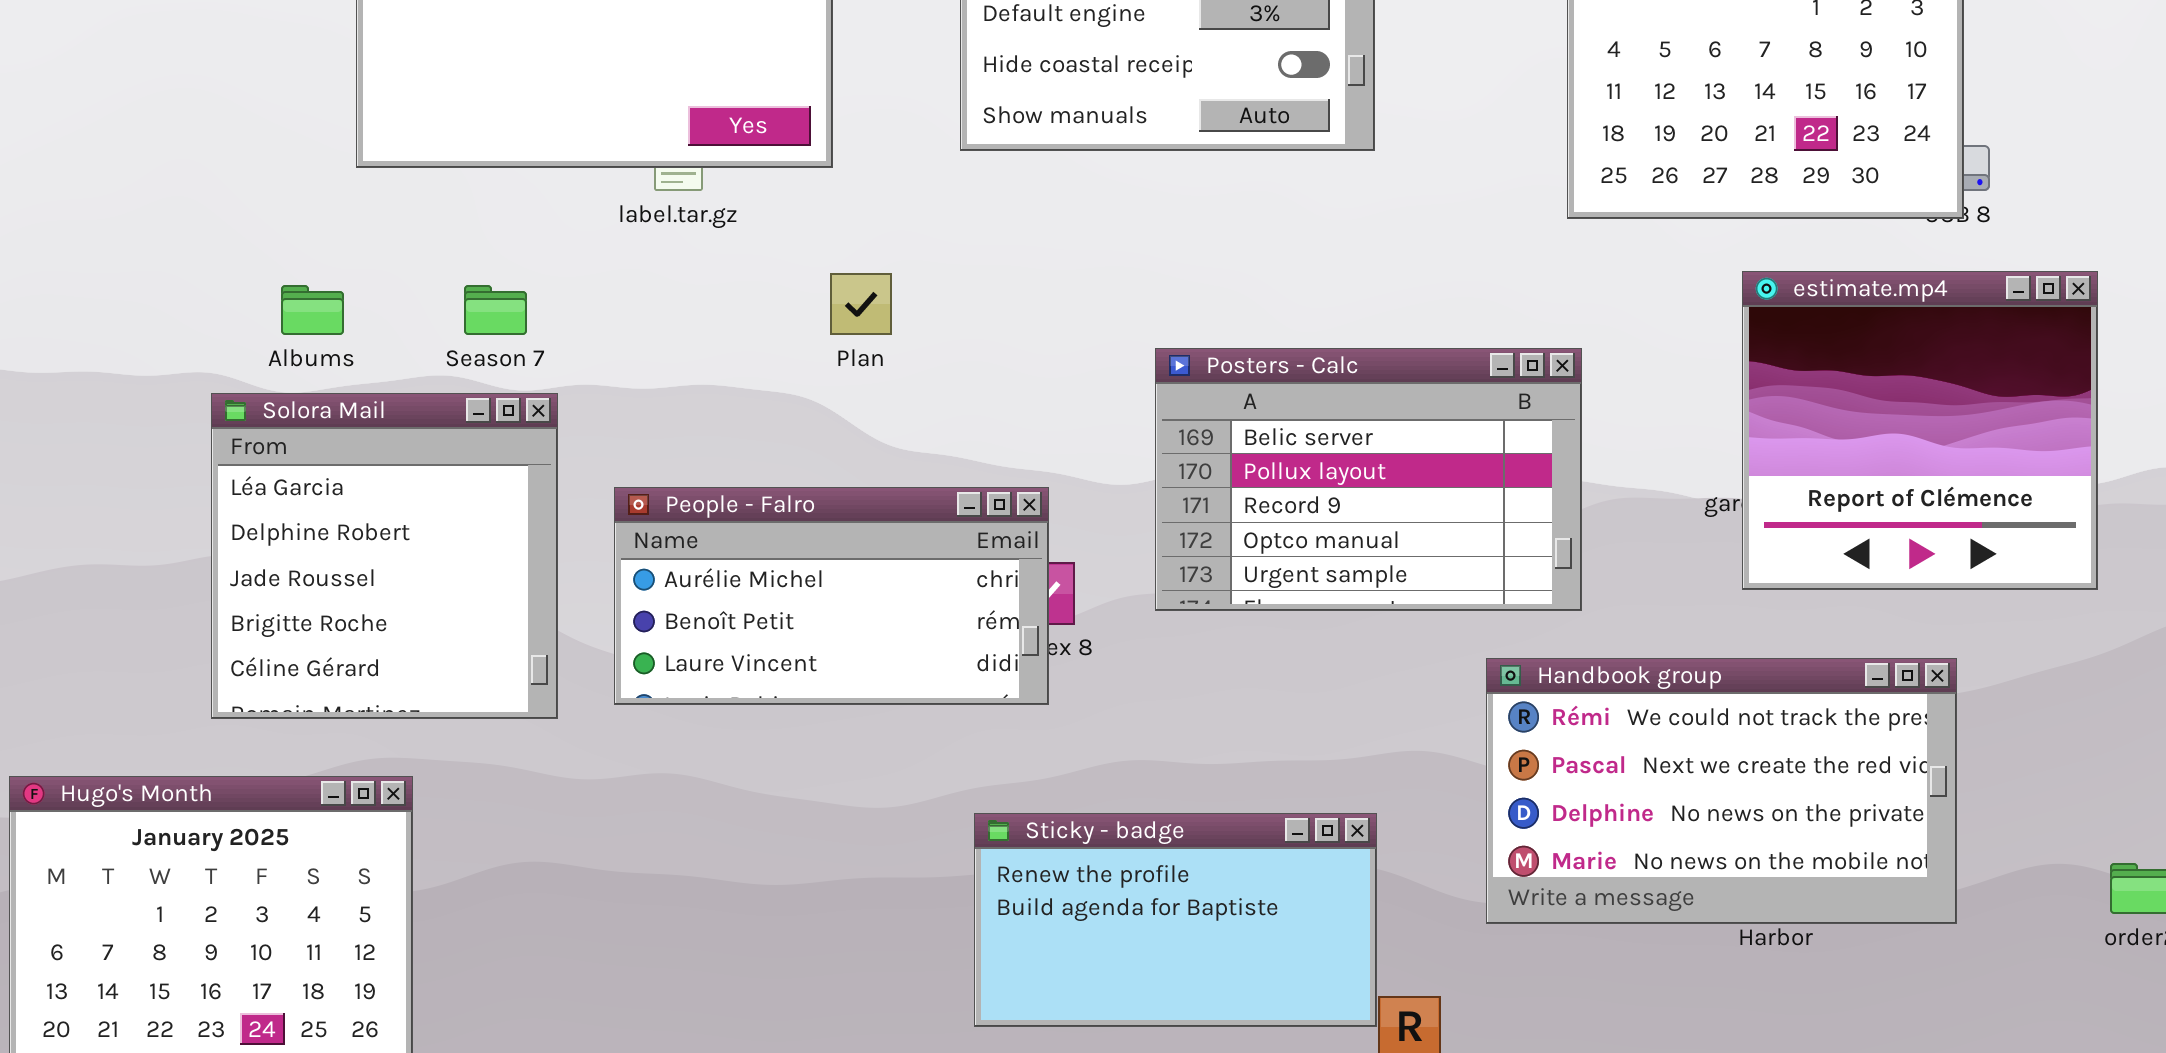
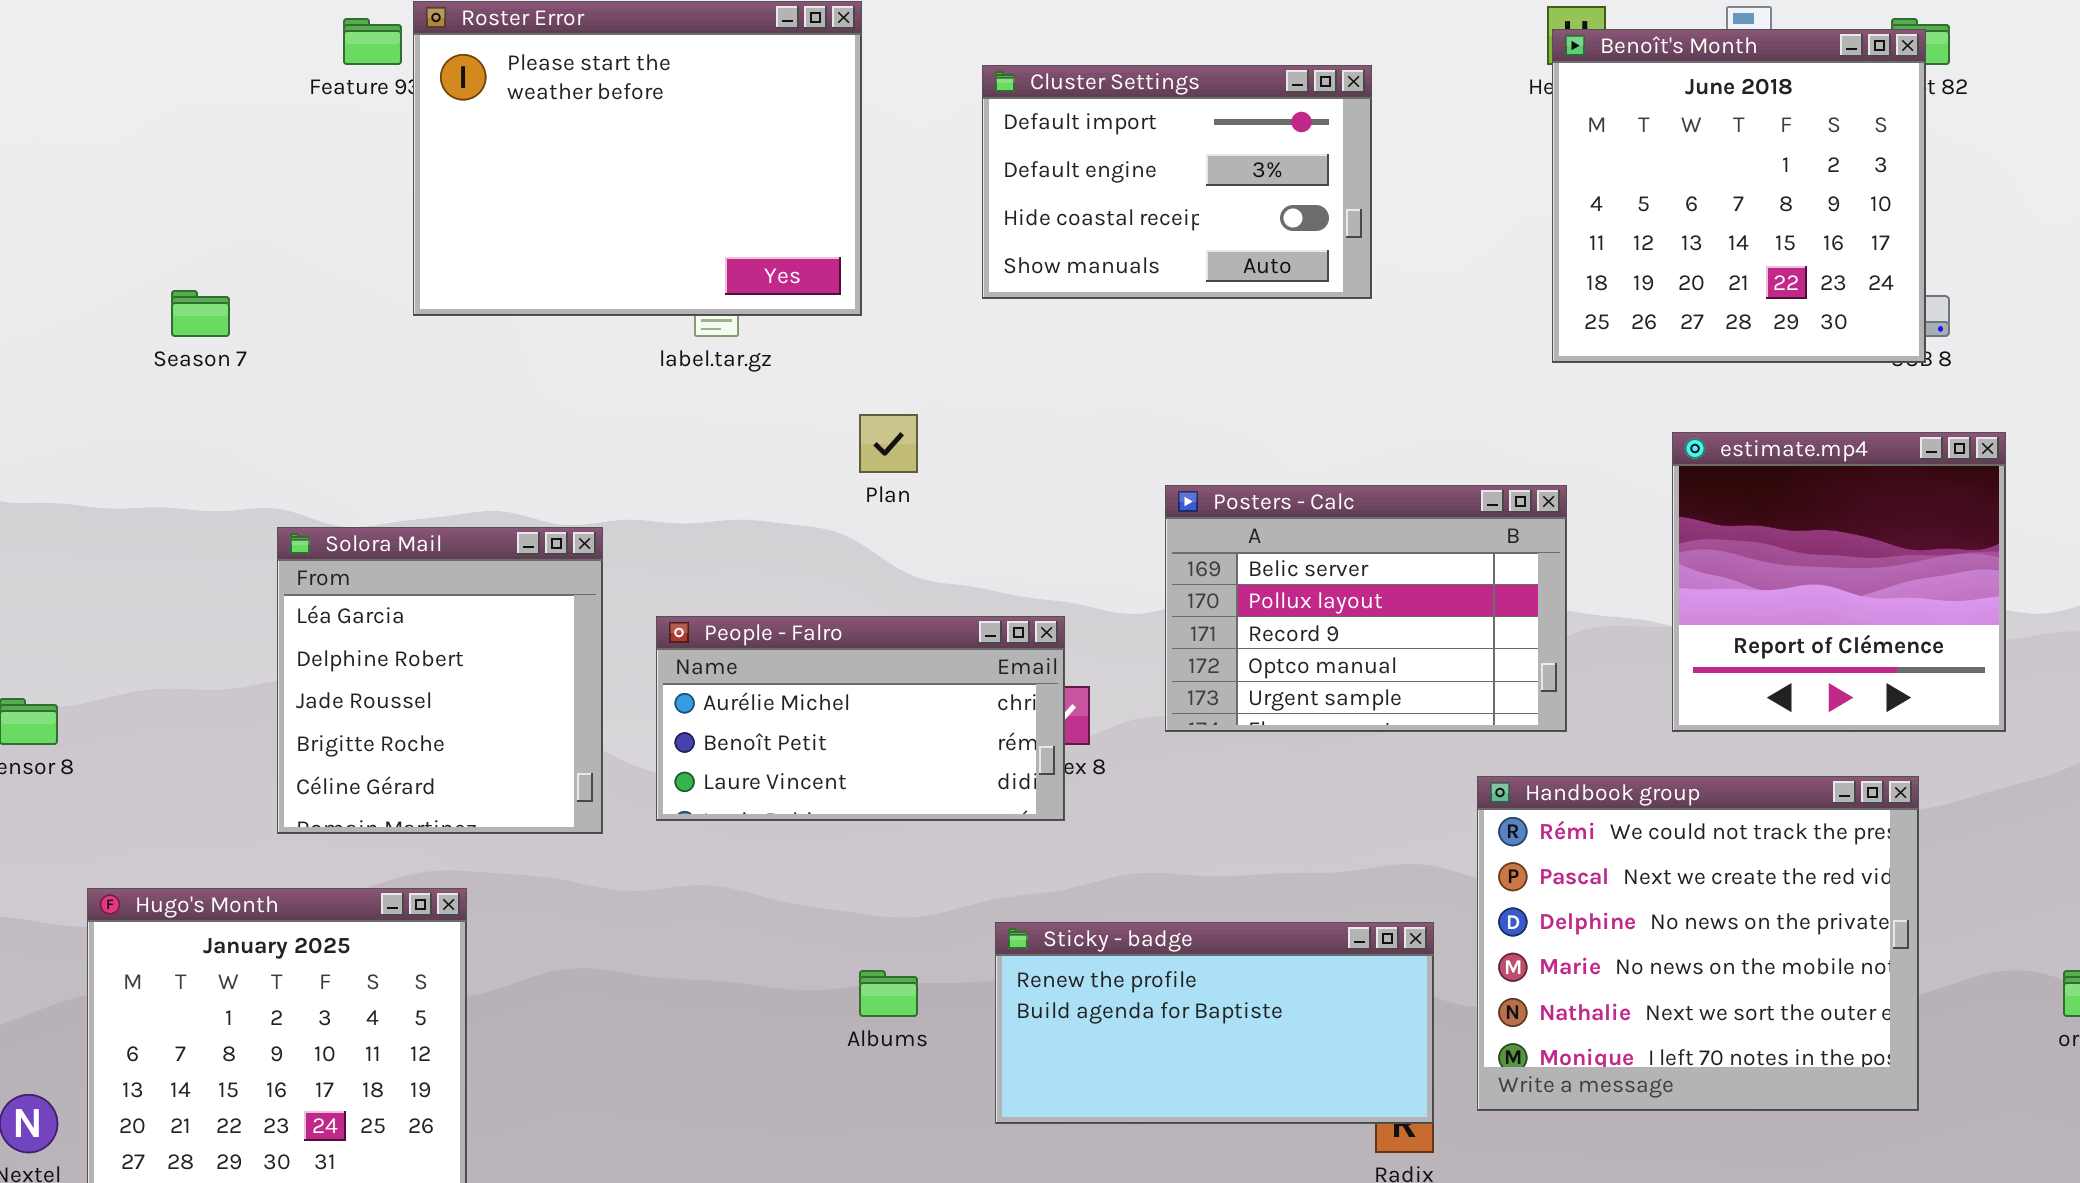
estimate.mp4: [1742,271,2098,590] -> [1672,432,2006,732], moved
Albums: [281,285,344,335] -> [859,970,918,1017], moved
Season 7: [464,285,527,335] -> [171,290,230,337], moved
Handbook group: [1486,658,1957,924] -> [1477,776,1919,1111], resized
Sticky - badge: [974,813,1377,1027] -> [995,922,1434,1124], resized

